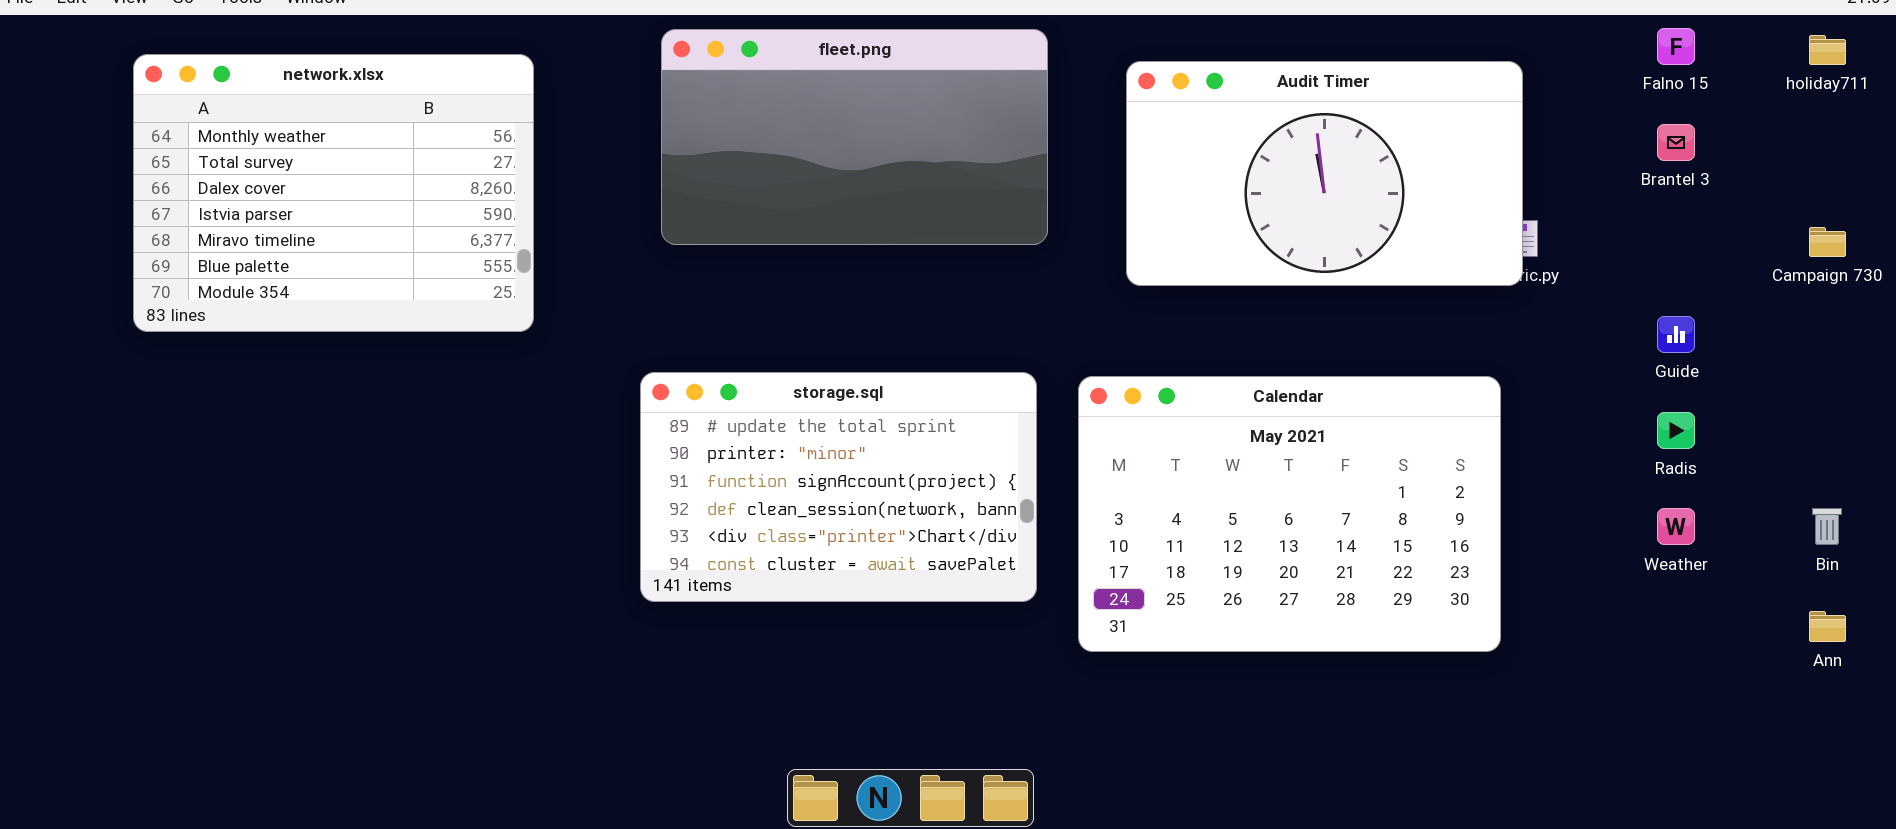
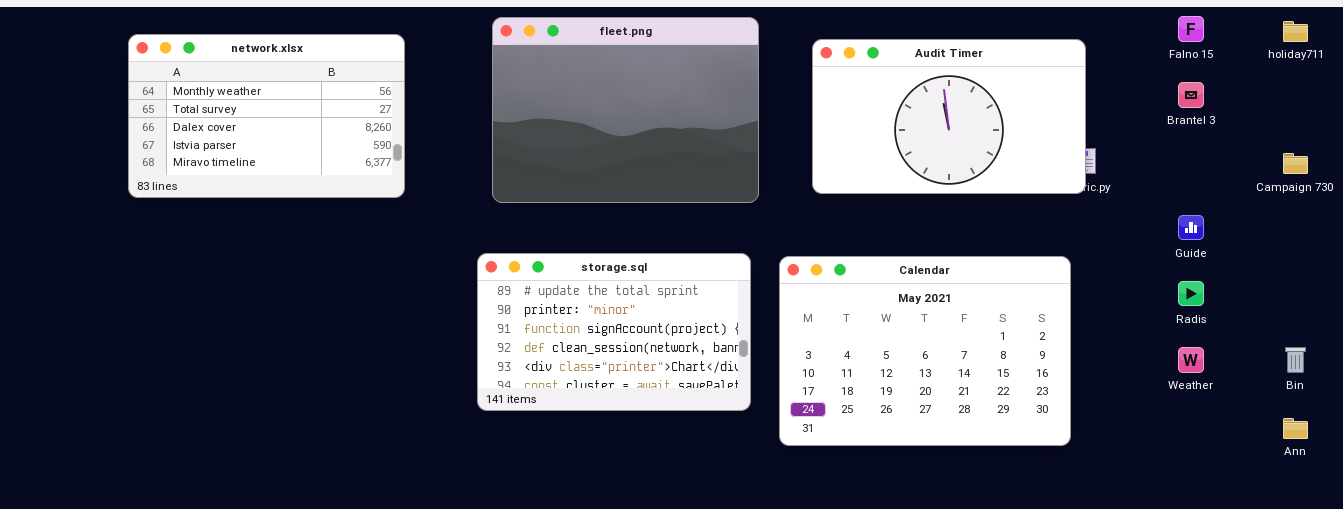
fleet.png: [661,29,1048,245] -> [492,17,759,203], resized
network.xlsx: [133,54,534,332] -> [128,34,405,198], resized

